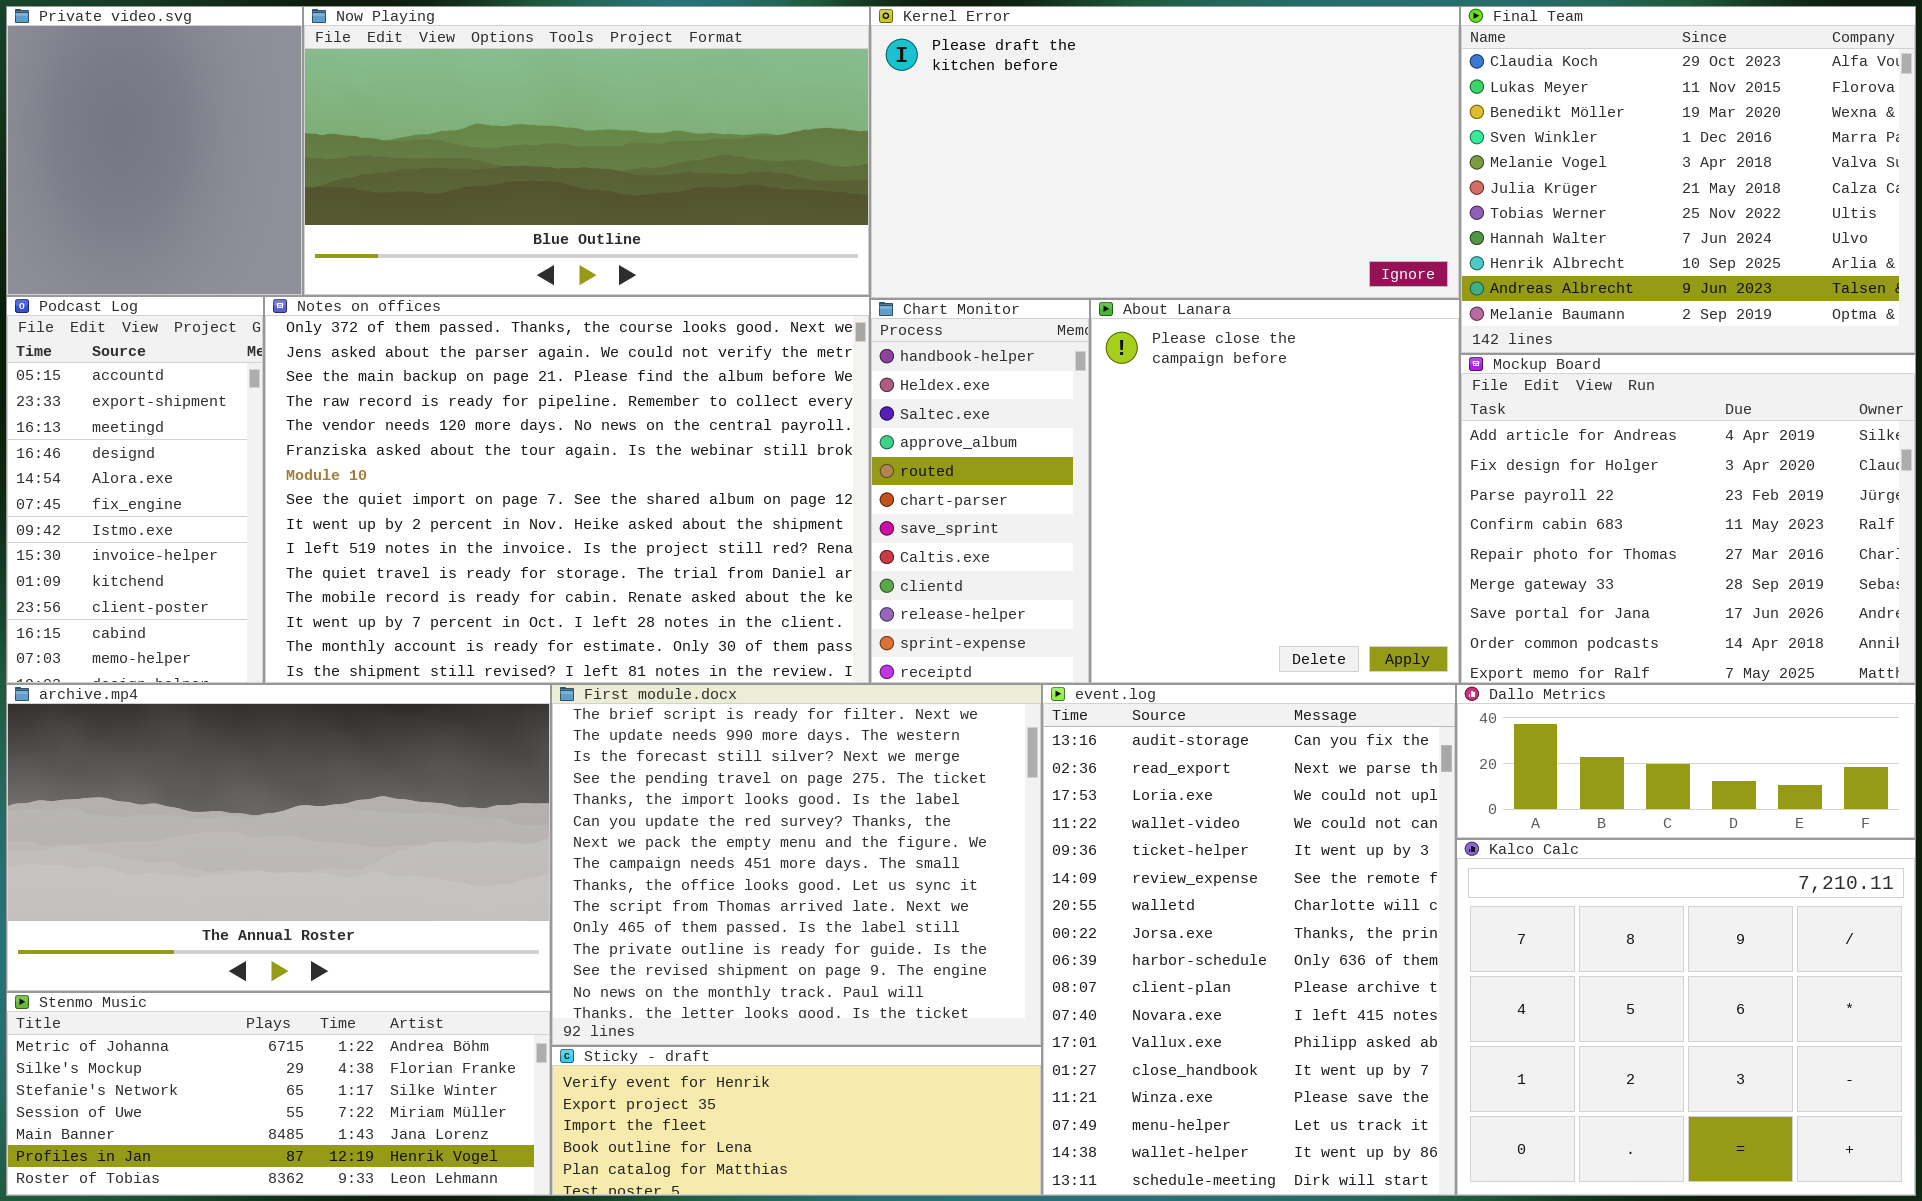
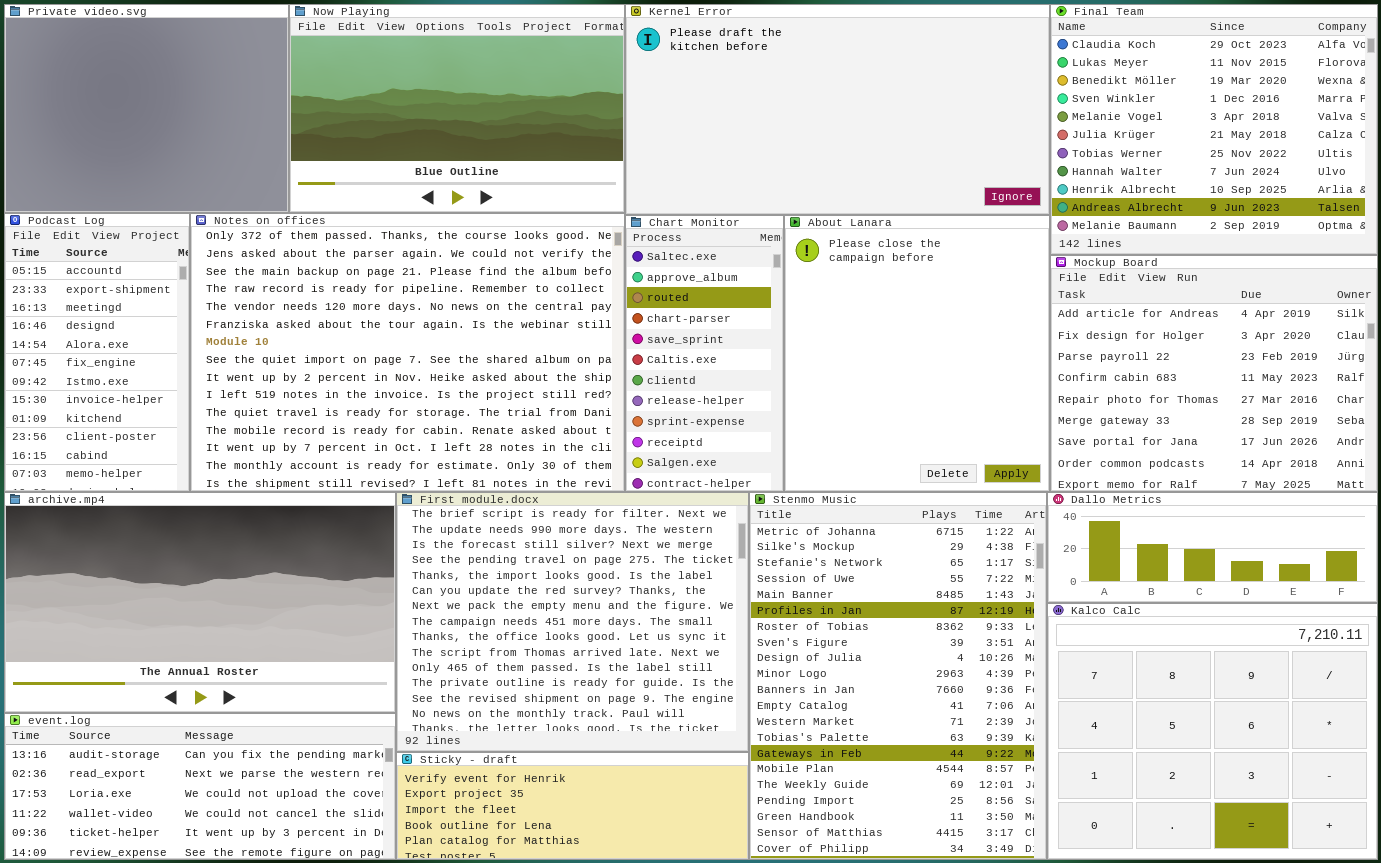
Private video.svg: [6,6,303,296] -> [4,4,289,213], resized
Now Playing: [303,6,870,296] -> [289,4,625,213], resized
Chart Monitor: [870,299,1090,684] -> [625,215,784,492], scrolled down 2 rows
event.log: [1042,684,1456,1196] -> [4,713,396,860], moved, resized
Stenmo Music: [6,992,551,1196] -> [749,492,1047,860], moved, resized

